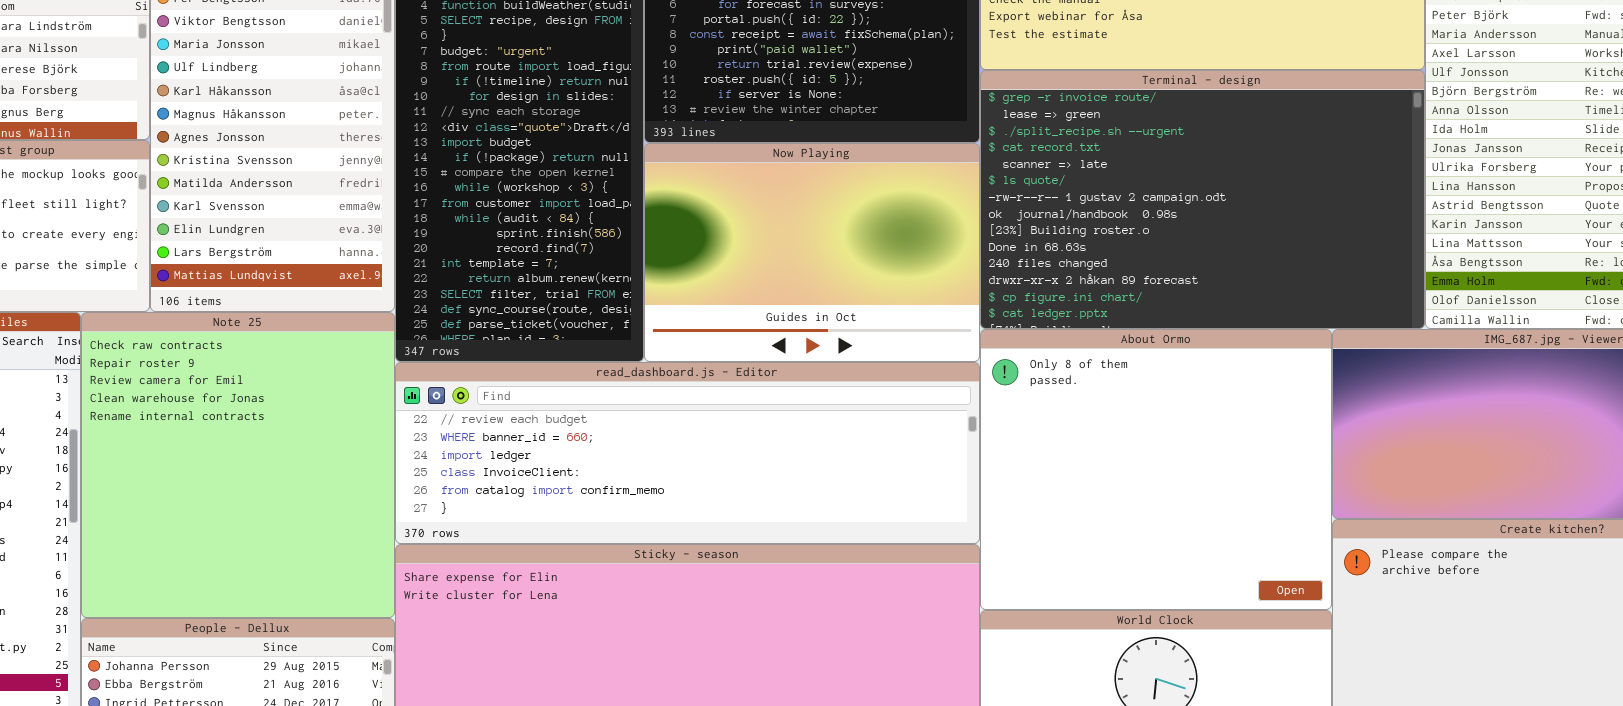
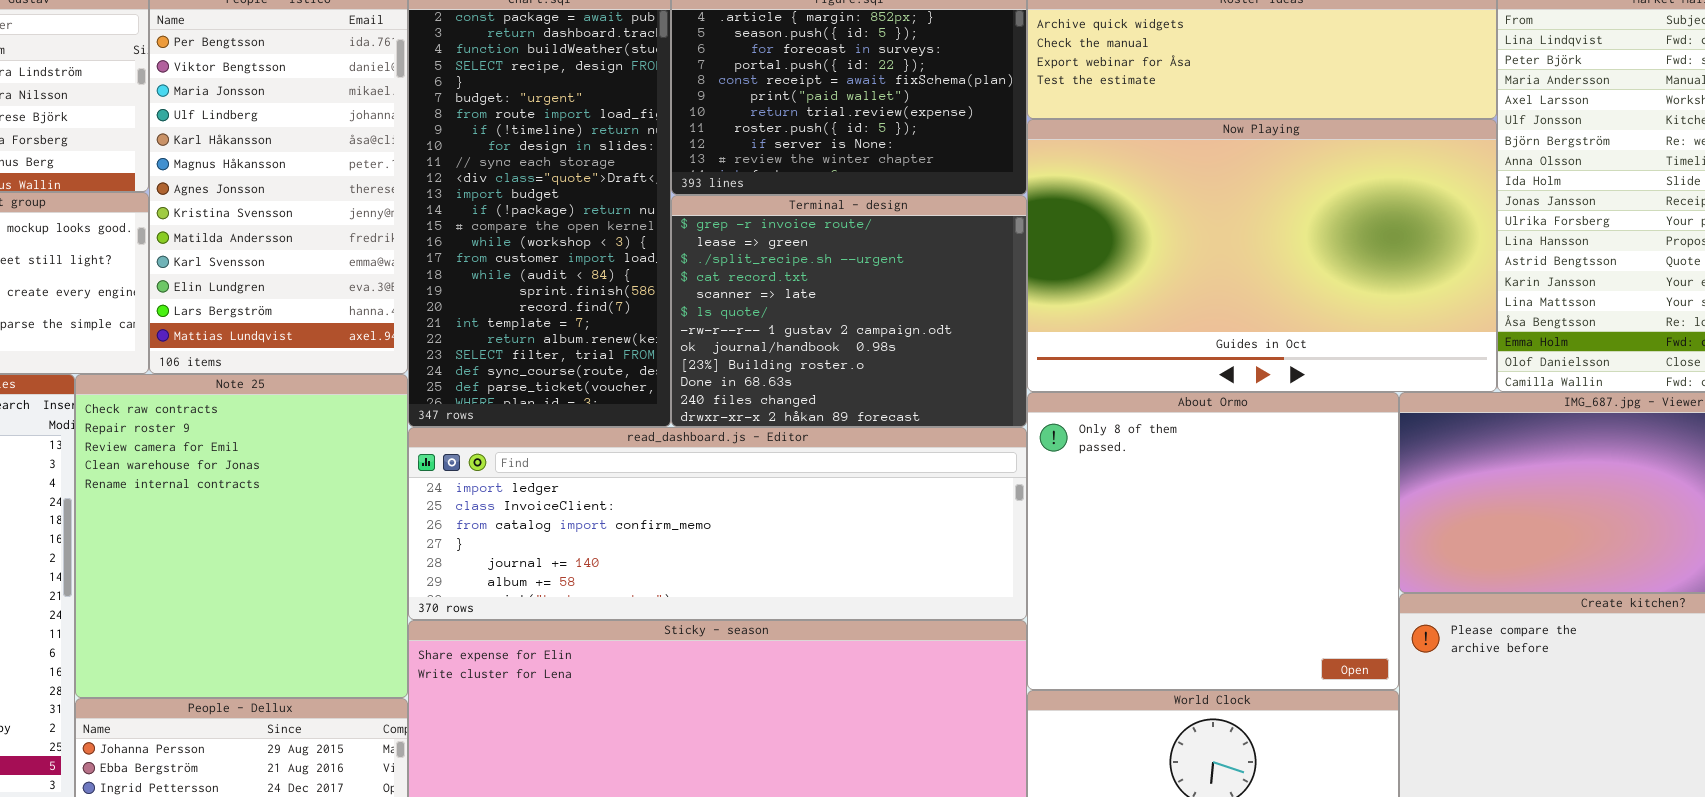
Terminal - design: [980,70,1425,329] -> [671,195,1027,427], moved, resized
Now Playing: [644,143,980,362] -> [1027,119,1497,392], moved, resized
read_dashboard.js - Editor: [395,362,980,544] -> [408,427,1027,620], scrolled down 2 rows

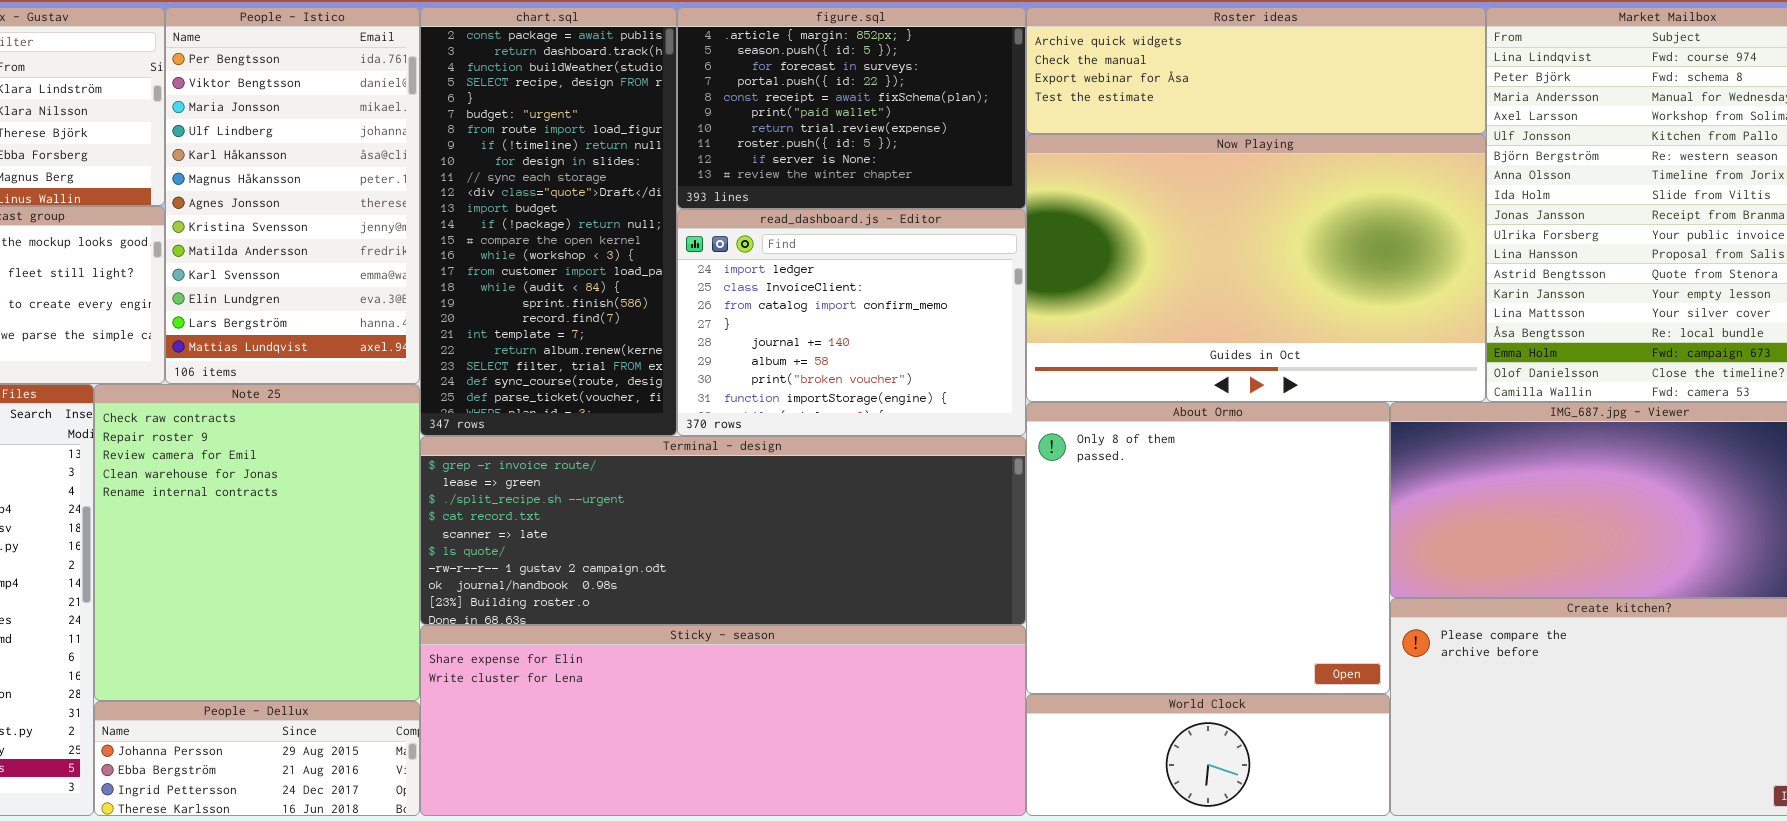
Terminal - design: [671,195,1027,427] -> [420,436,1026,625], moved, resized
read_dashboard.js - Editor: [408,427,1027,620] -> [677,209,1026,436], moved, resized

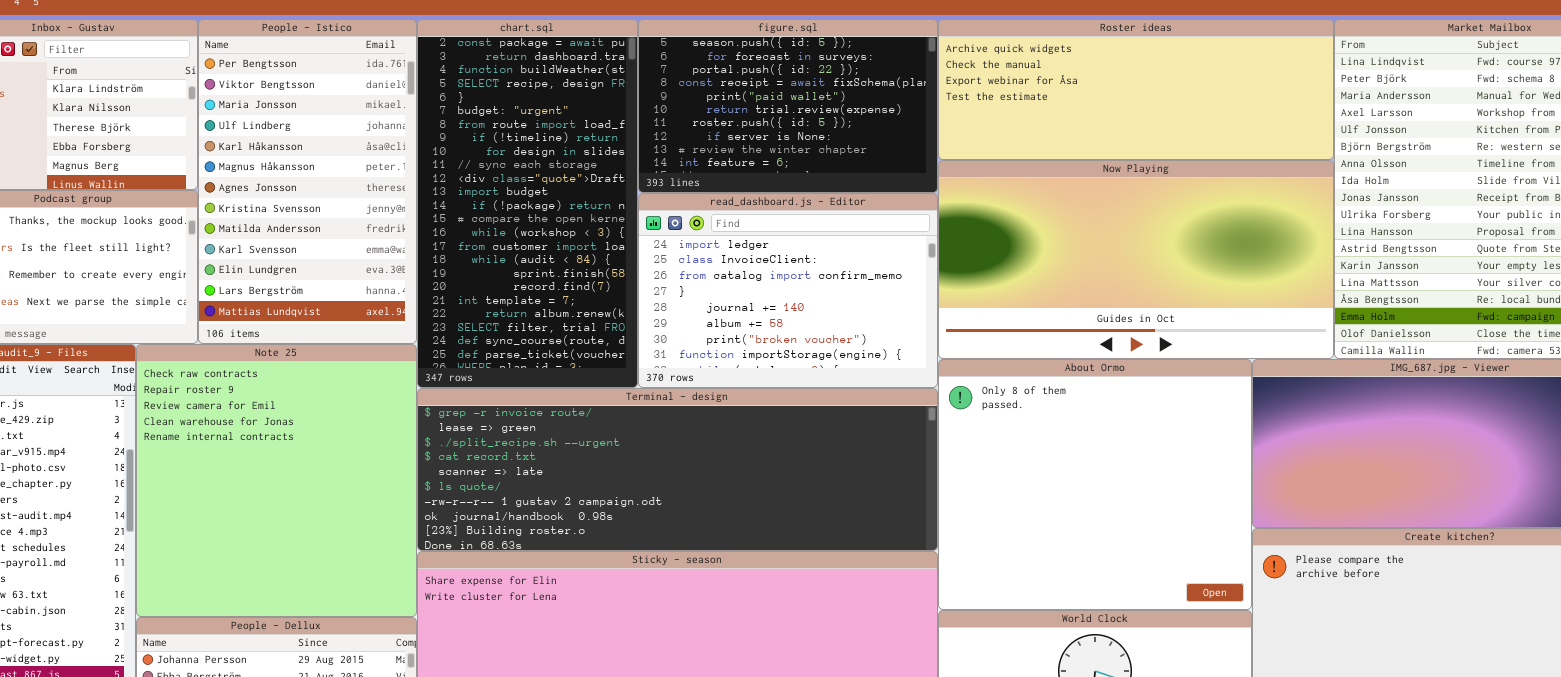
figure.sql: [677,7,1026,209] -> [638,19,938,193], scrolled down 1 row
Roster ideas: [1026,7,1486,134] -> [938,19,1334,160], resized
Now Playing: [1026,134,1486,402] -> [938,160,1334,359], resized

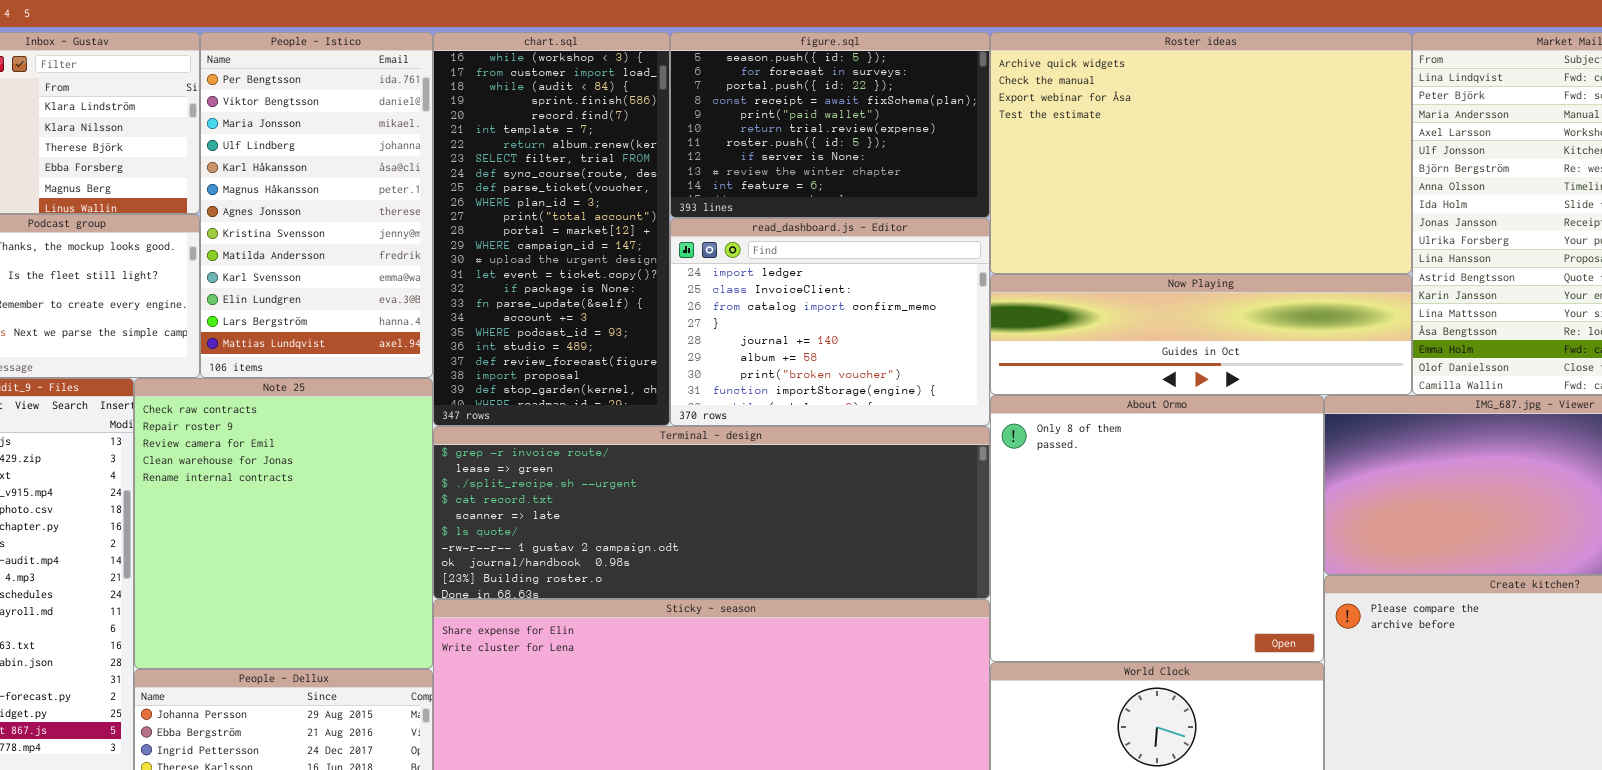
chart.sql: [417,19,638,388] -> [433,32,670,426], scrolled down 14 rows
Roster ideas: [938,19,1334,160] -> [990,32,1412,274], resized
Now Playing: [938,160,1334,359] -> [990,274,1412,395], resized

